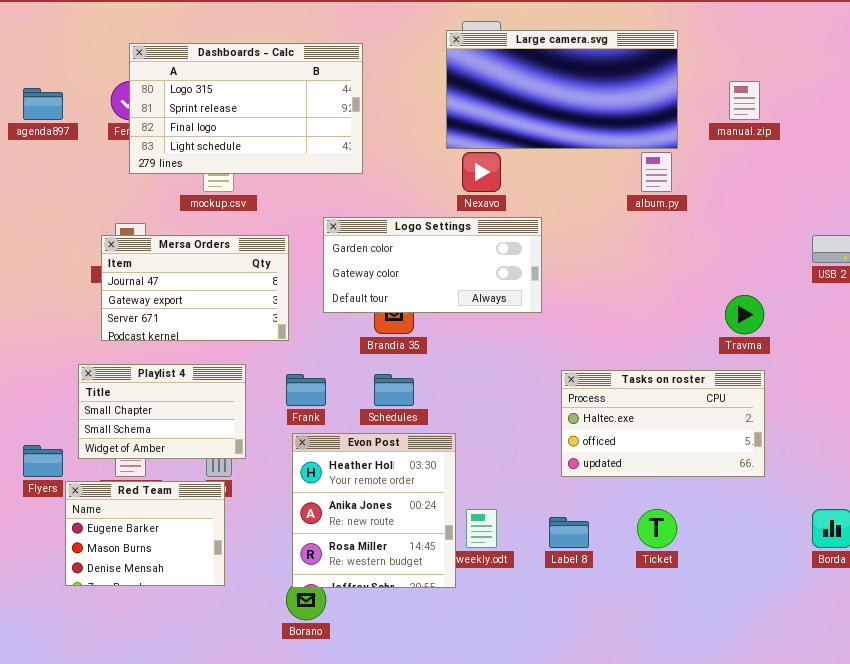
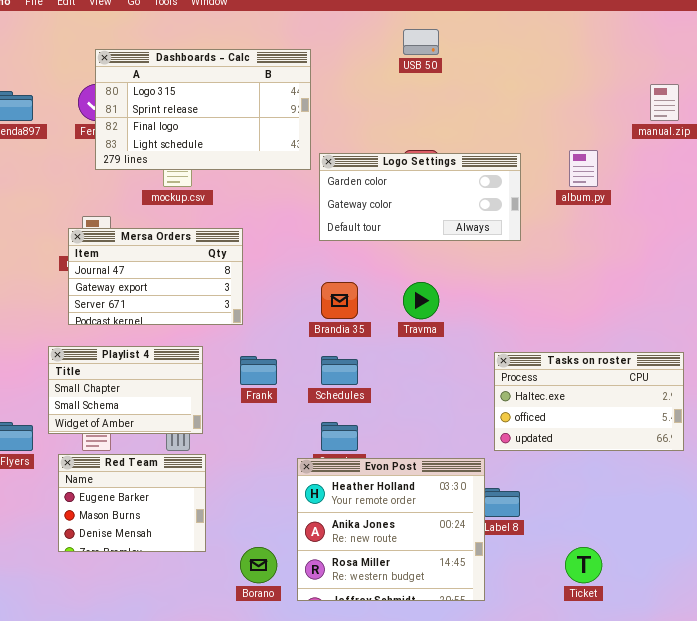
Large camera.svg: [446,30,678,149] -> none, closed
Logo Settings: [323,217,542,313] -> [319,153,521,241], moved
Travma: [725,295,764,334] -> [403,282,439,319], moved
Evon Post: [292,433,456,588] -> [297,458,485,601], moved, resized
Red Team: [65,481,225,586] -> [58,454,206,552], moved
Ticket: [637,509,677,548] -> [565,547,602,583], moved

